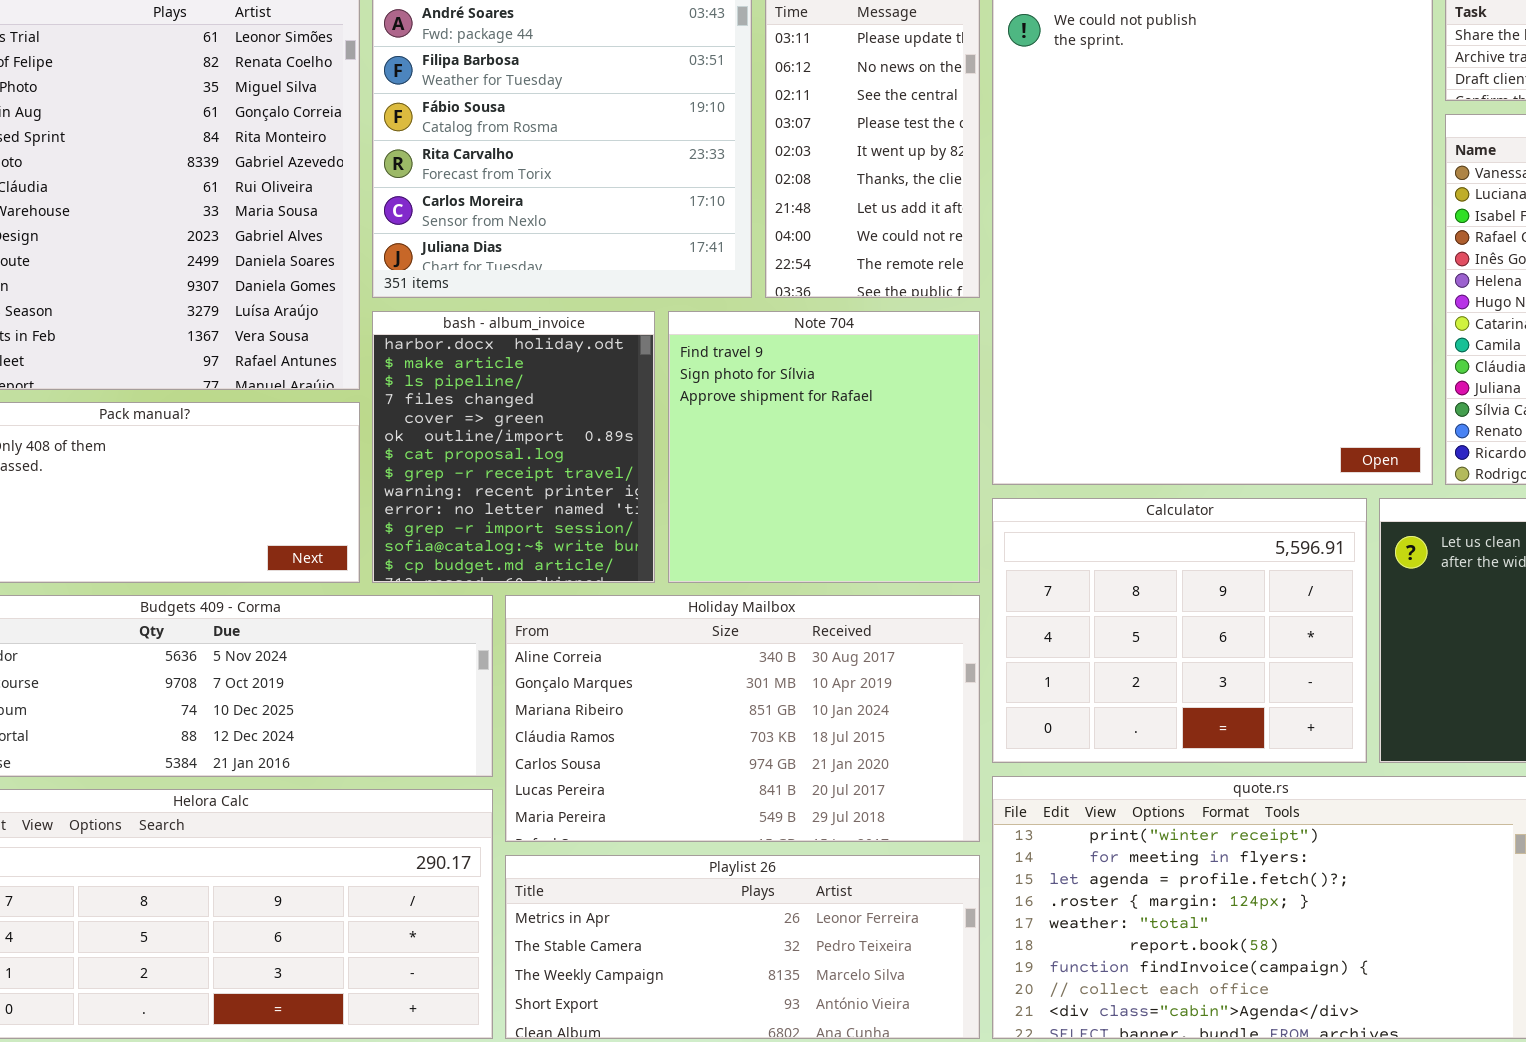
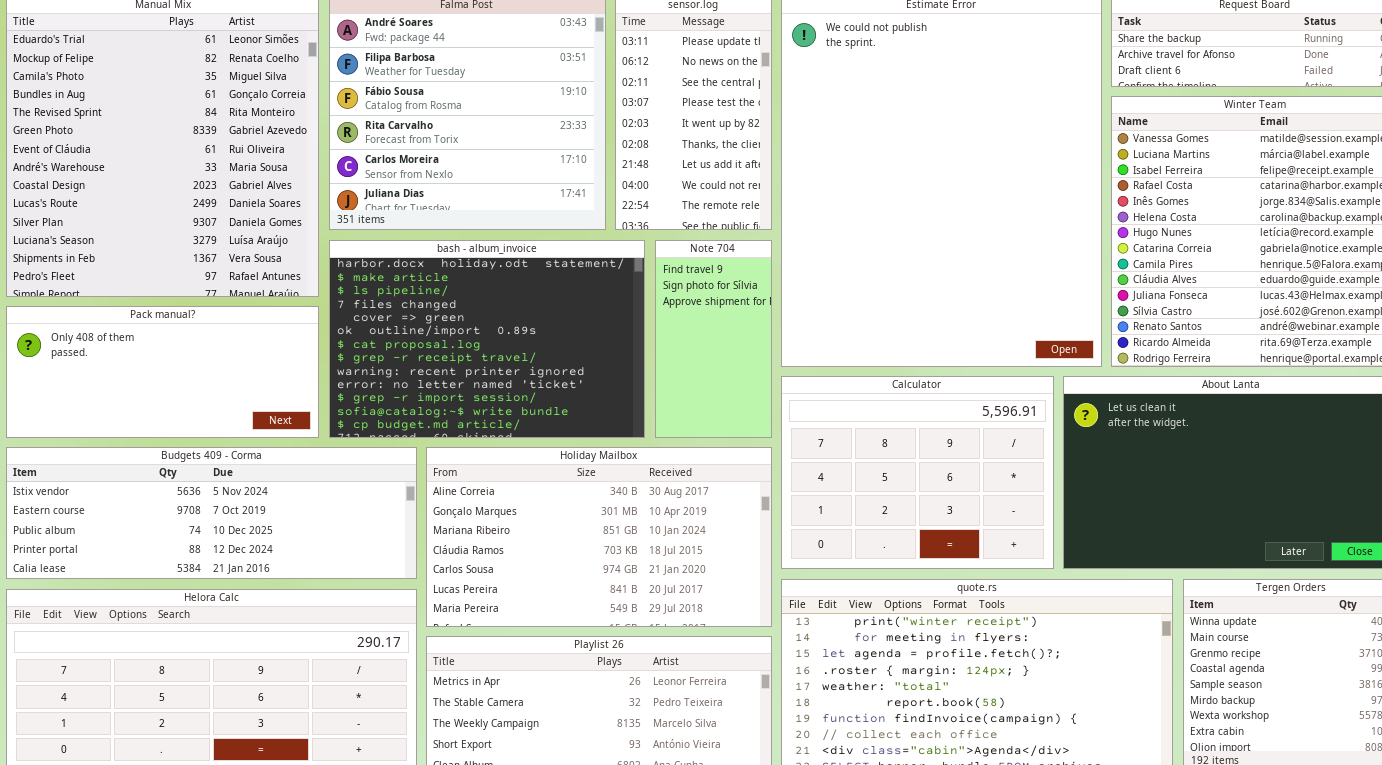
bash - album_invoice: [372,311,655,583] -> [329,240,645,438], resized
Note 704: [668,311,980,583] -> [655,240,772,438], resized

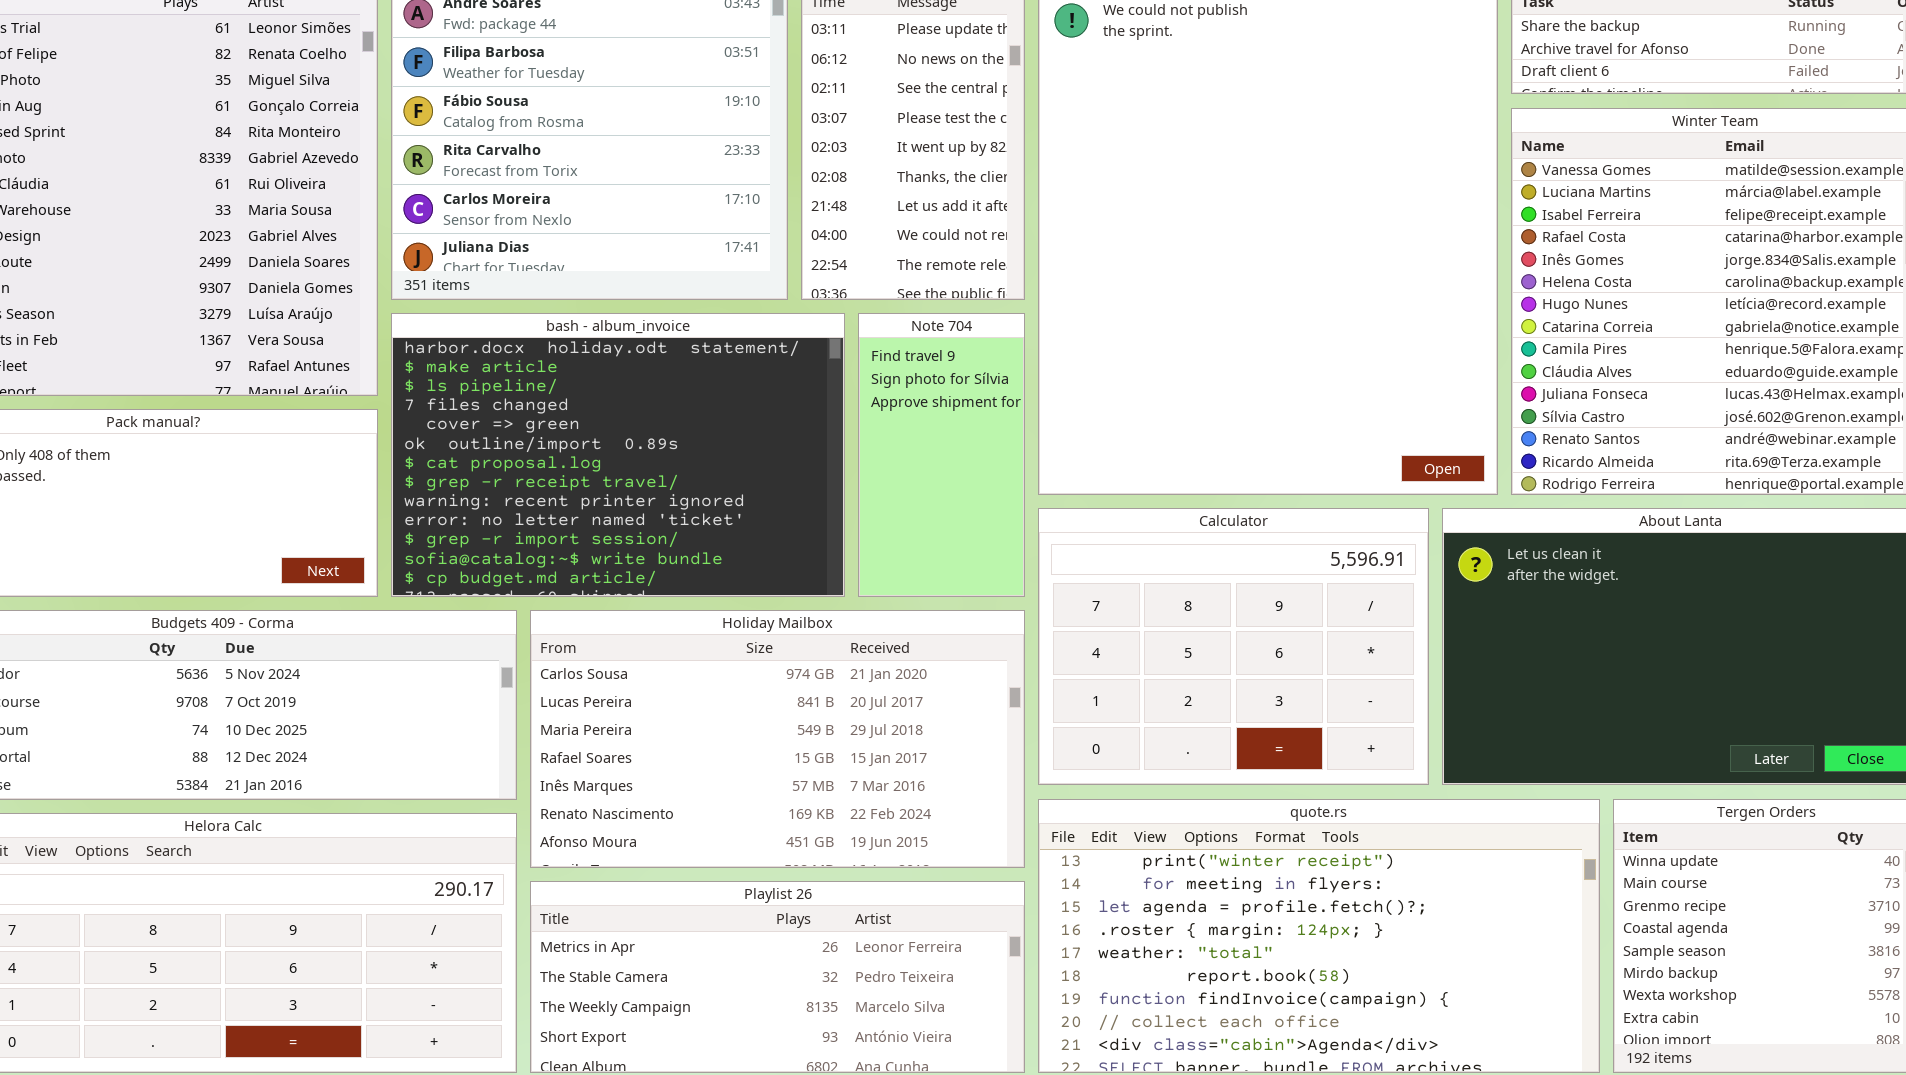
Holiday Mailbox: [426,447,772,627] -> [530,610,1025,868], scrolled down 4 rows

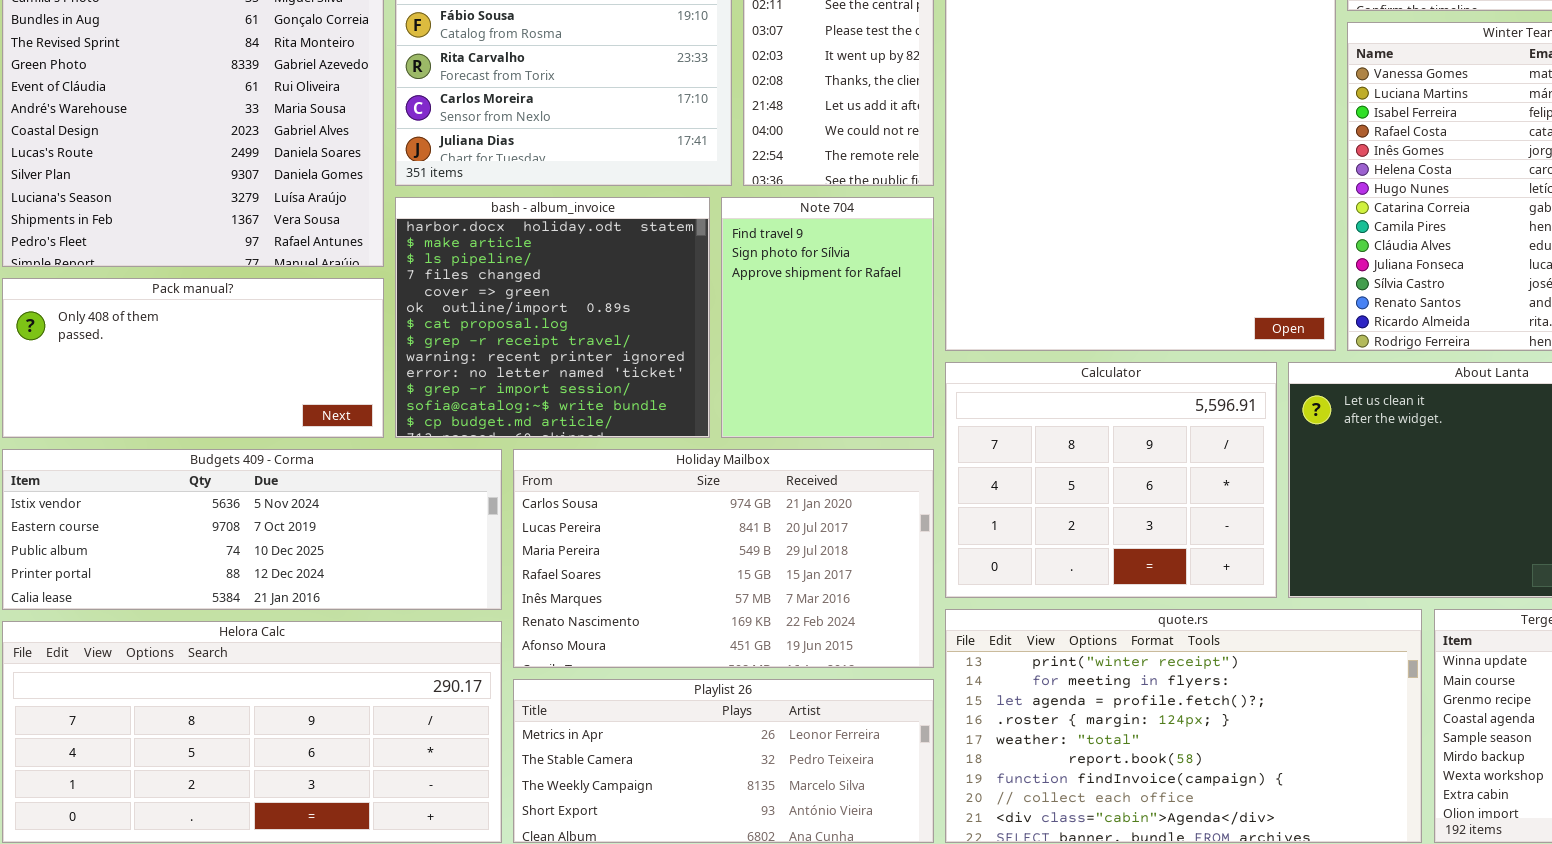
bash - album_invoice: [391,313,845,597] -> [395,197,710,438], resized
Note 704: [858,313,1025,597] -> [721,197,934,438], resized

